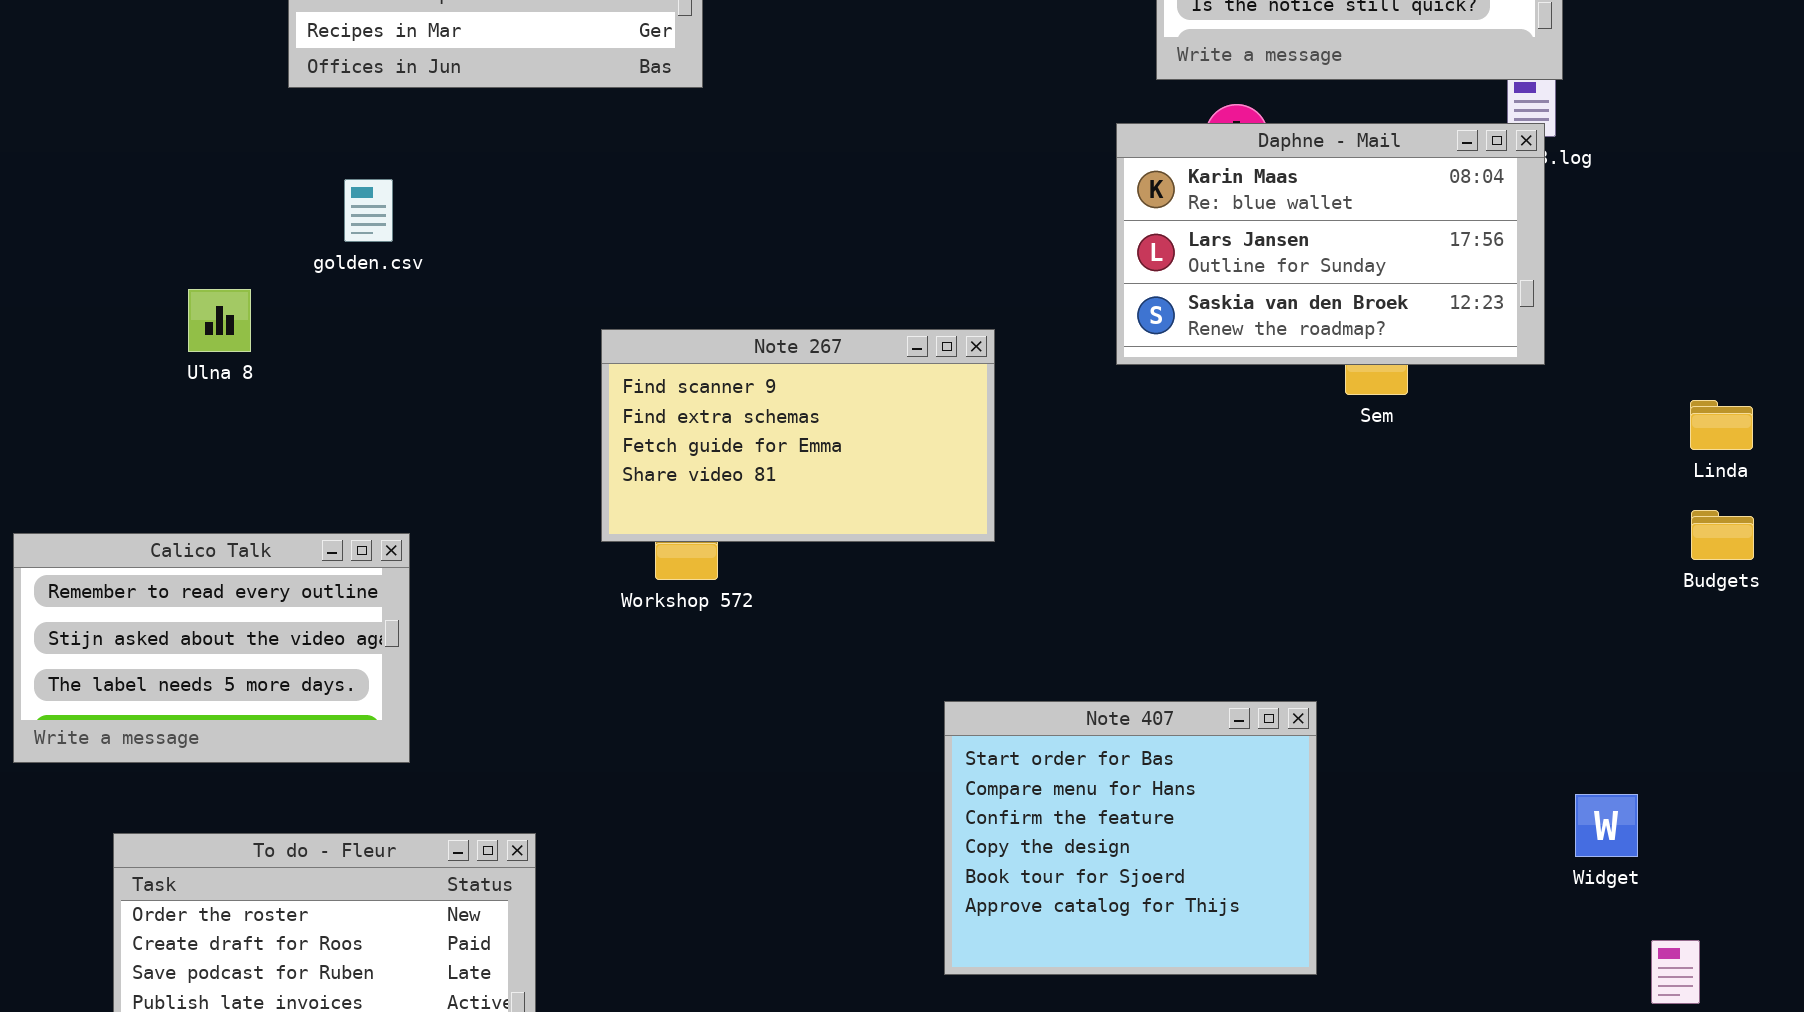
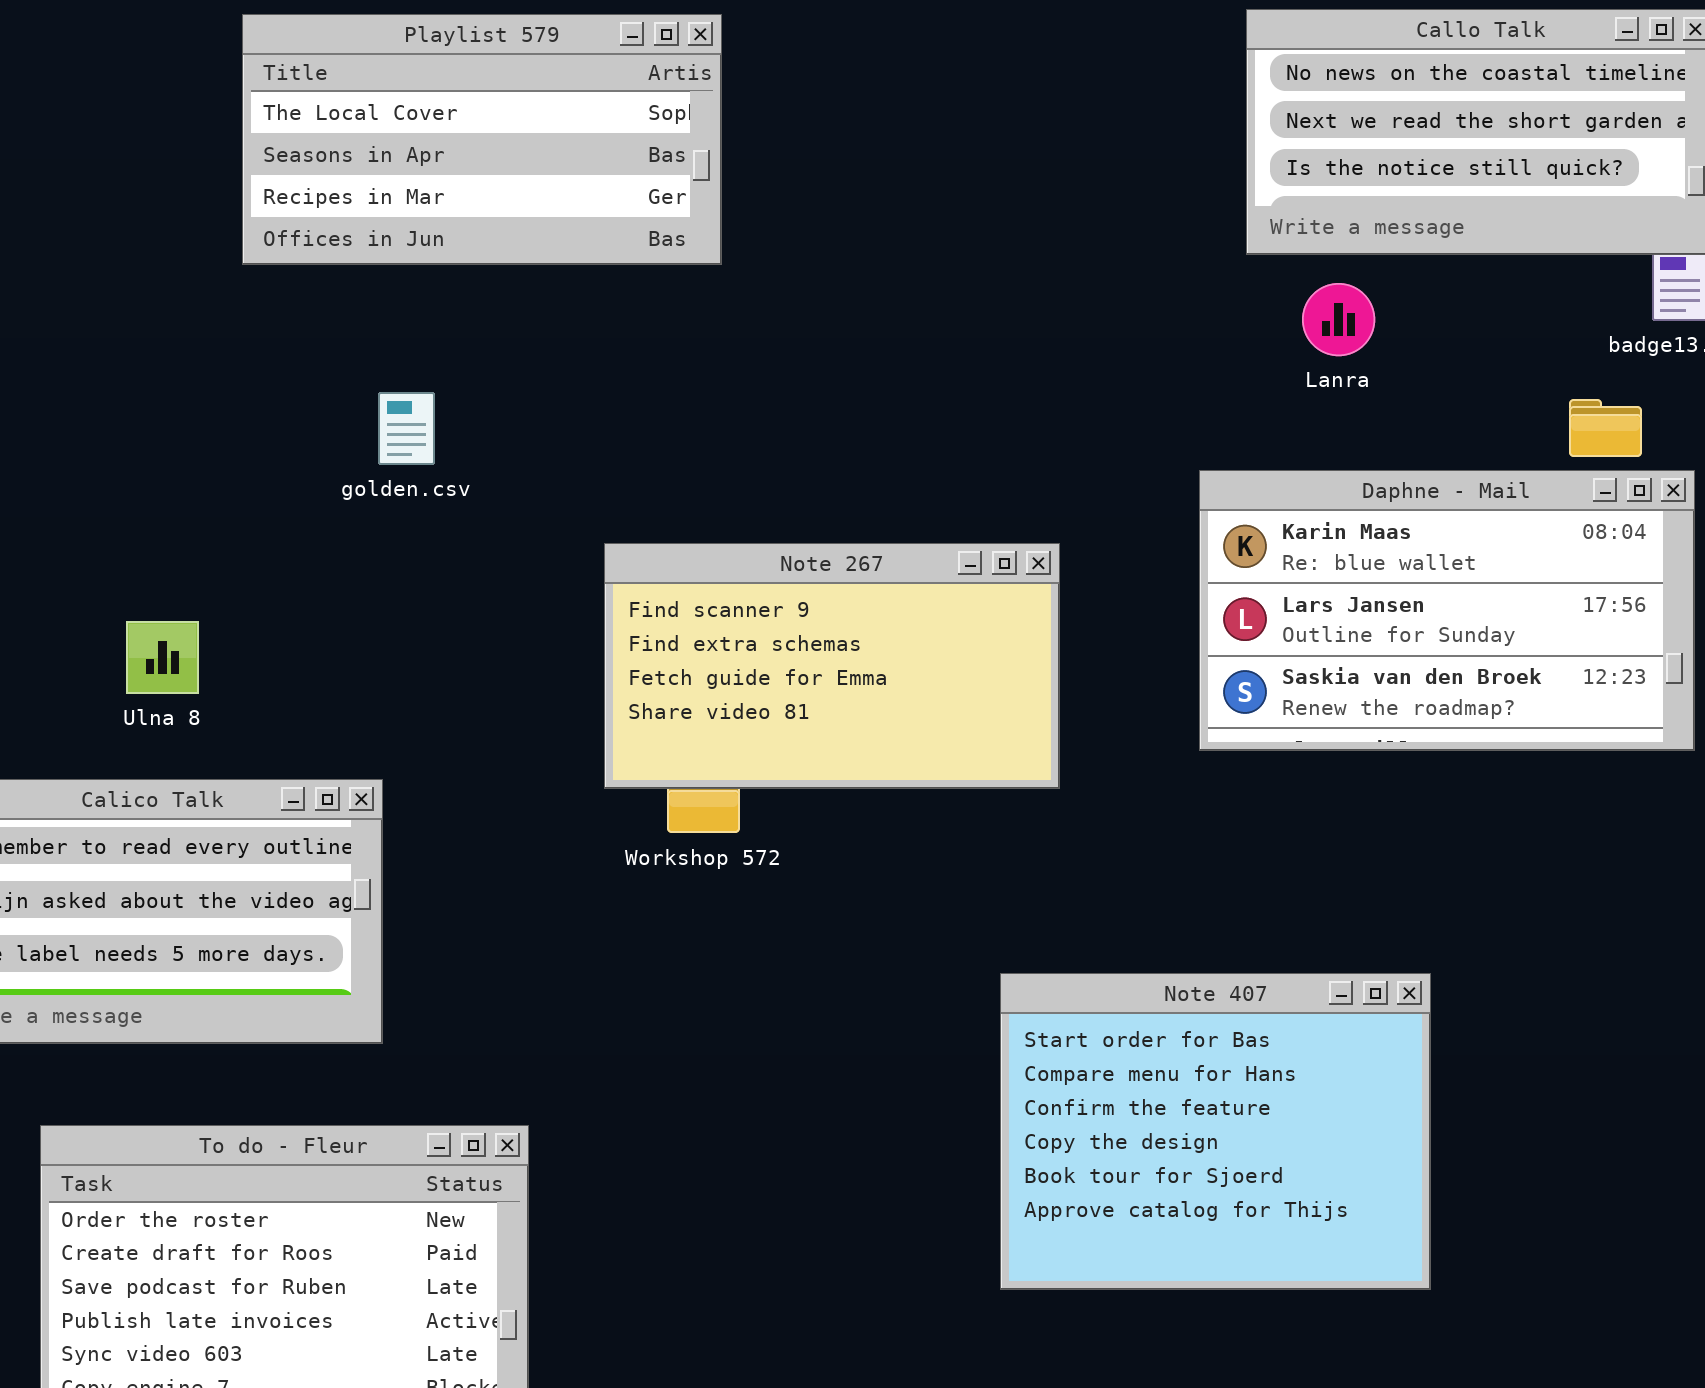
Daphne - Mail: [1116,123,1545,365] -> [1199,470,1695,751], moved
golden.csv: [344,179,393,242] -> [378,392,435,465], moved
Ulna 8: [188,289,251,352] -> [126,621,199,694], moved

